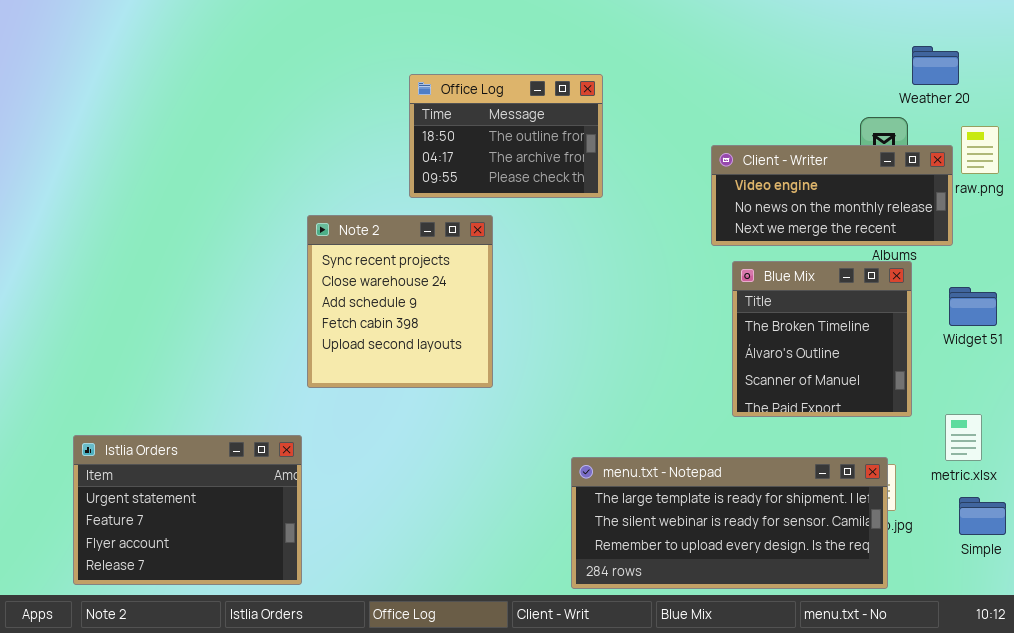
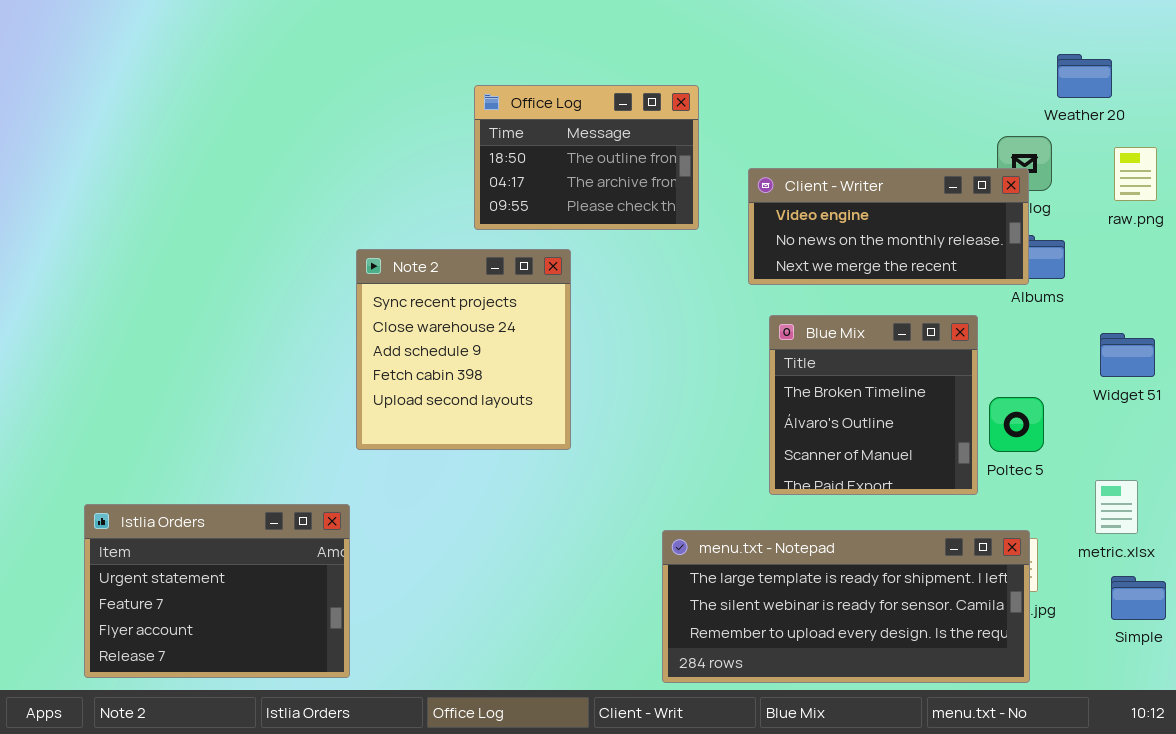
Client - Writer: [711,145,953,246] -> [748,168,1029,285], moved
Blue Mix: [732,261,912,417] -> [769,315,978,495], moved

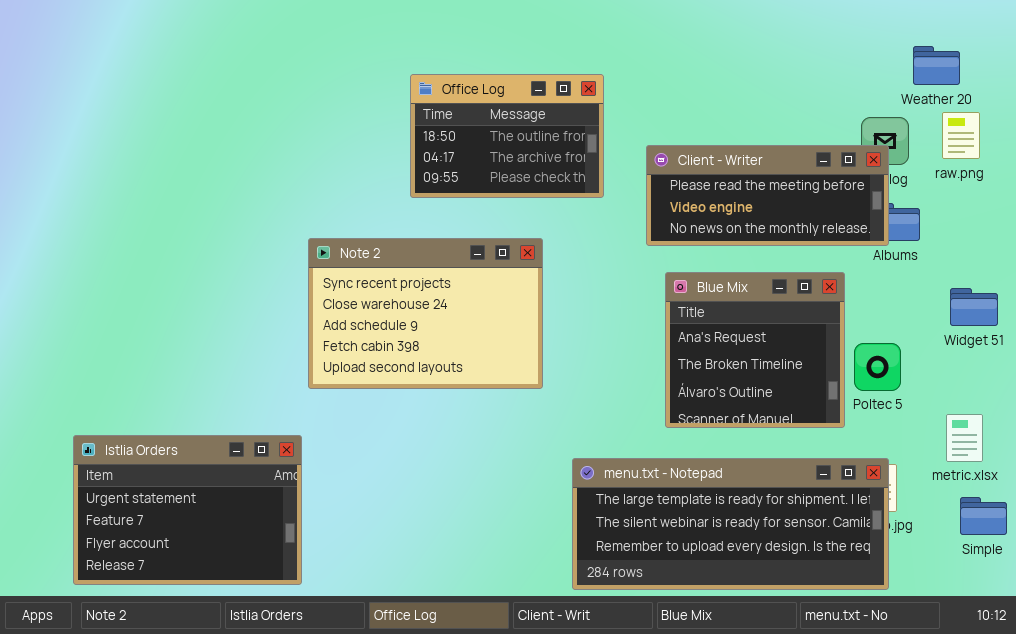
raw.png: [1114,147,1157,201] -> [942,112,980,159], moved
Client - Writer: [748,168,1029,285] -> [646,145,889,246], scrolled up 1 row
Note 2: [356,249,571,450] -> [308,238,543,389], resized
Blue Mix: [769,315,978,495] -> [665,272,845,428], scrolled up 1 row

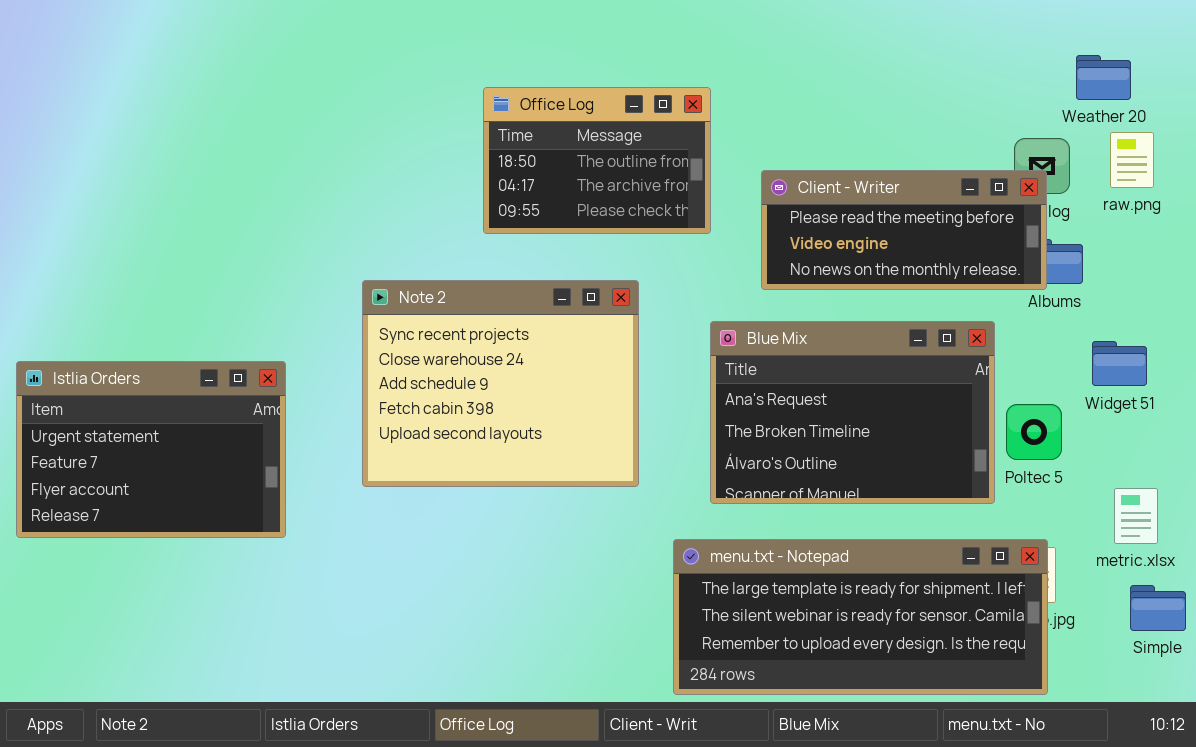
Note 2: [308,238,543,389] -> [362,280,639,487], resized
Blue Mix: [665,272,845,428] -> [710,321,995,504], resized
Widget 51: [950,288,998,326] -> [1092,341,1147,386], moved
Istlia Orders: [73,435,302,585] -> [16,361,286,538], moved

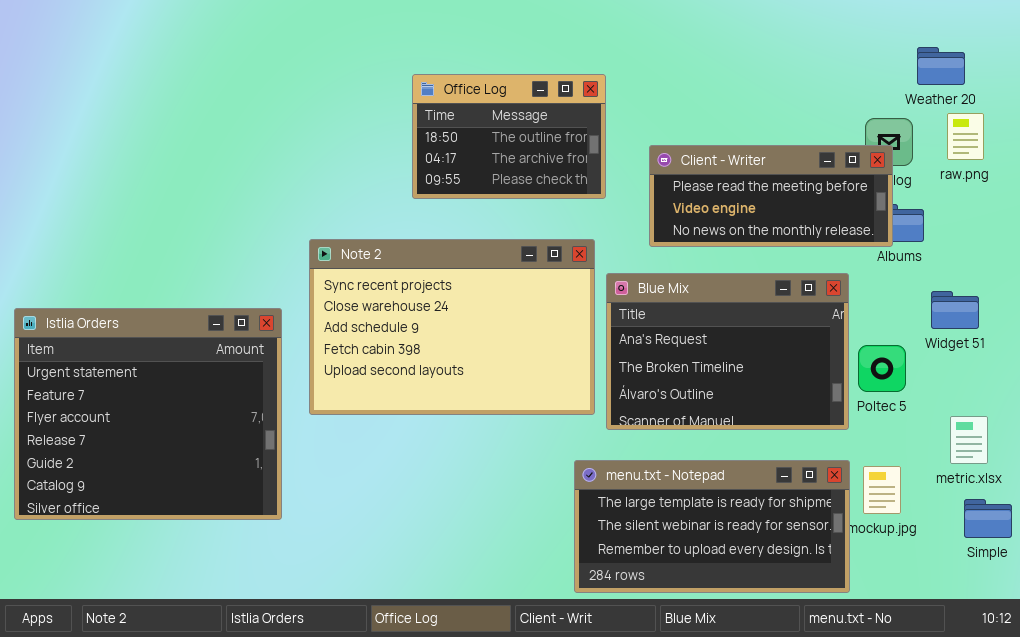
Note 2: [362,280,639,487] -> [309,239,595,415], resized
Istlia Orders: [16,361,286,538] -> [14,308,282,520], resized
menu.txt - Notepad: [673,539,1048,695] -> [574,460,850,593], resized

